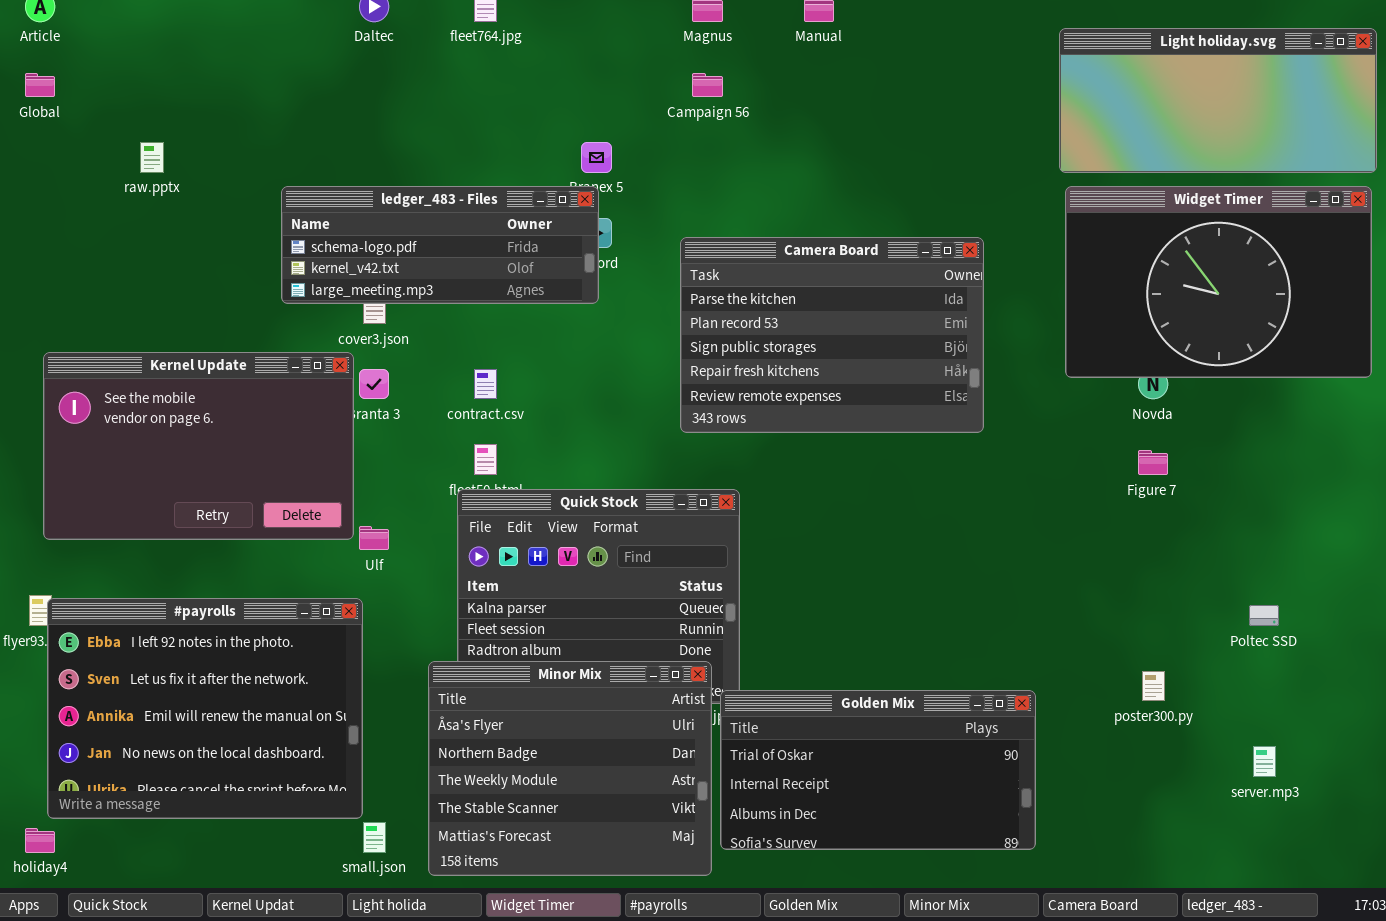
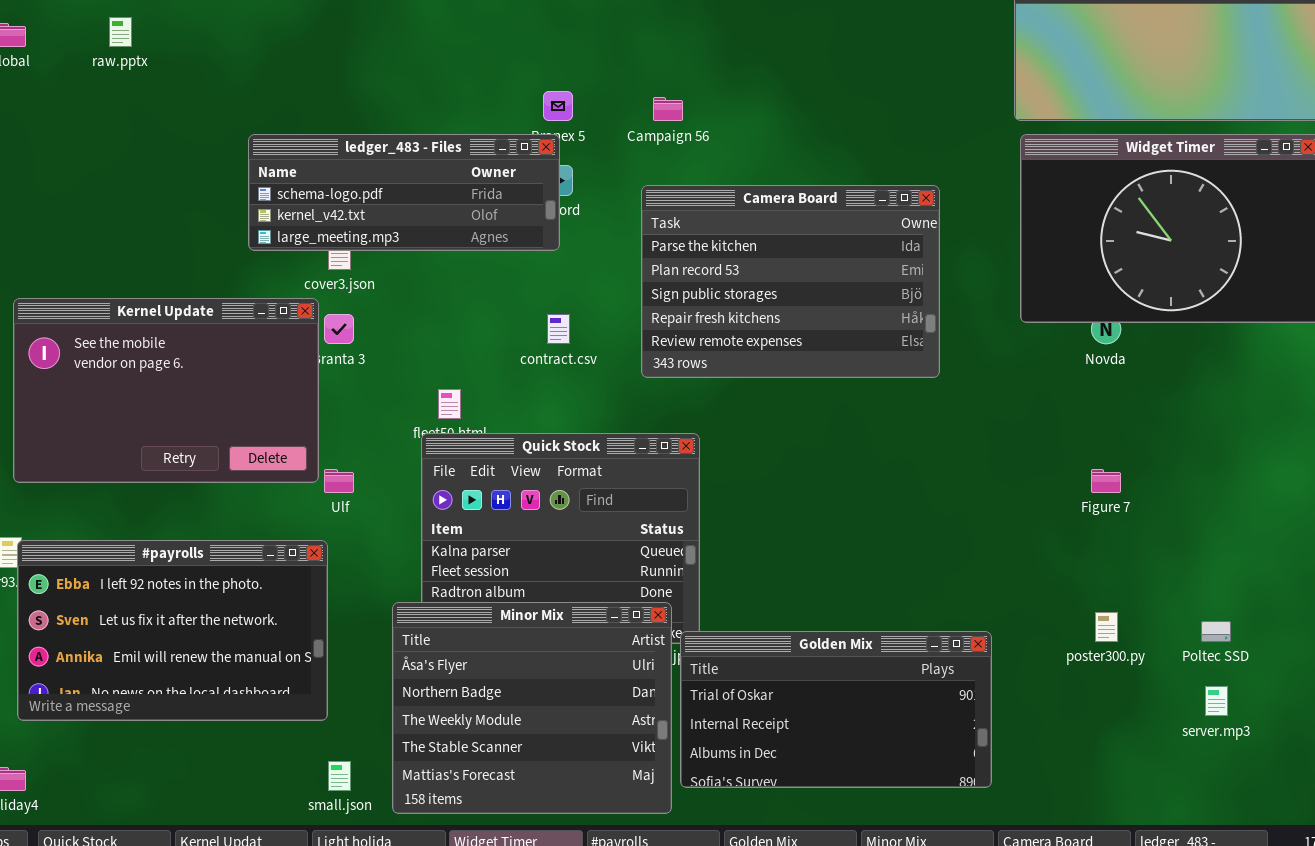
Campaign 56: [692,73,723,97] -> [653,97,683,121], moved
raw.pptx: [140,142,164,173] -> [109,17,132,47], moved
contract.csv: [474,369,497,399] -> [547,314,570,344], moved
Figure 7: [1138,450,1168,475] -> [1091,469,1121,493], moved
#payrolls: [47,598,363,819] -> [17,540,328,721], resized
Poltec SSD: [1249,605,1279,626] -> [1201,621,1231,642], moved

